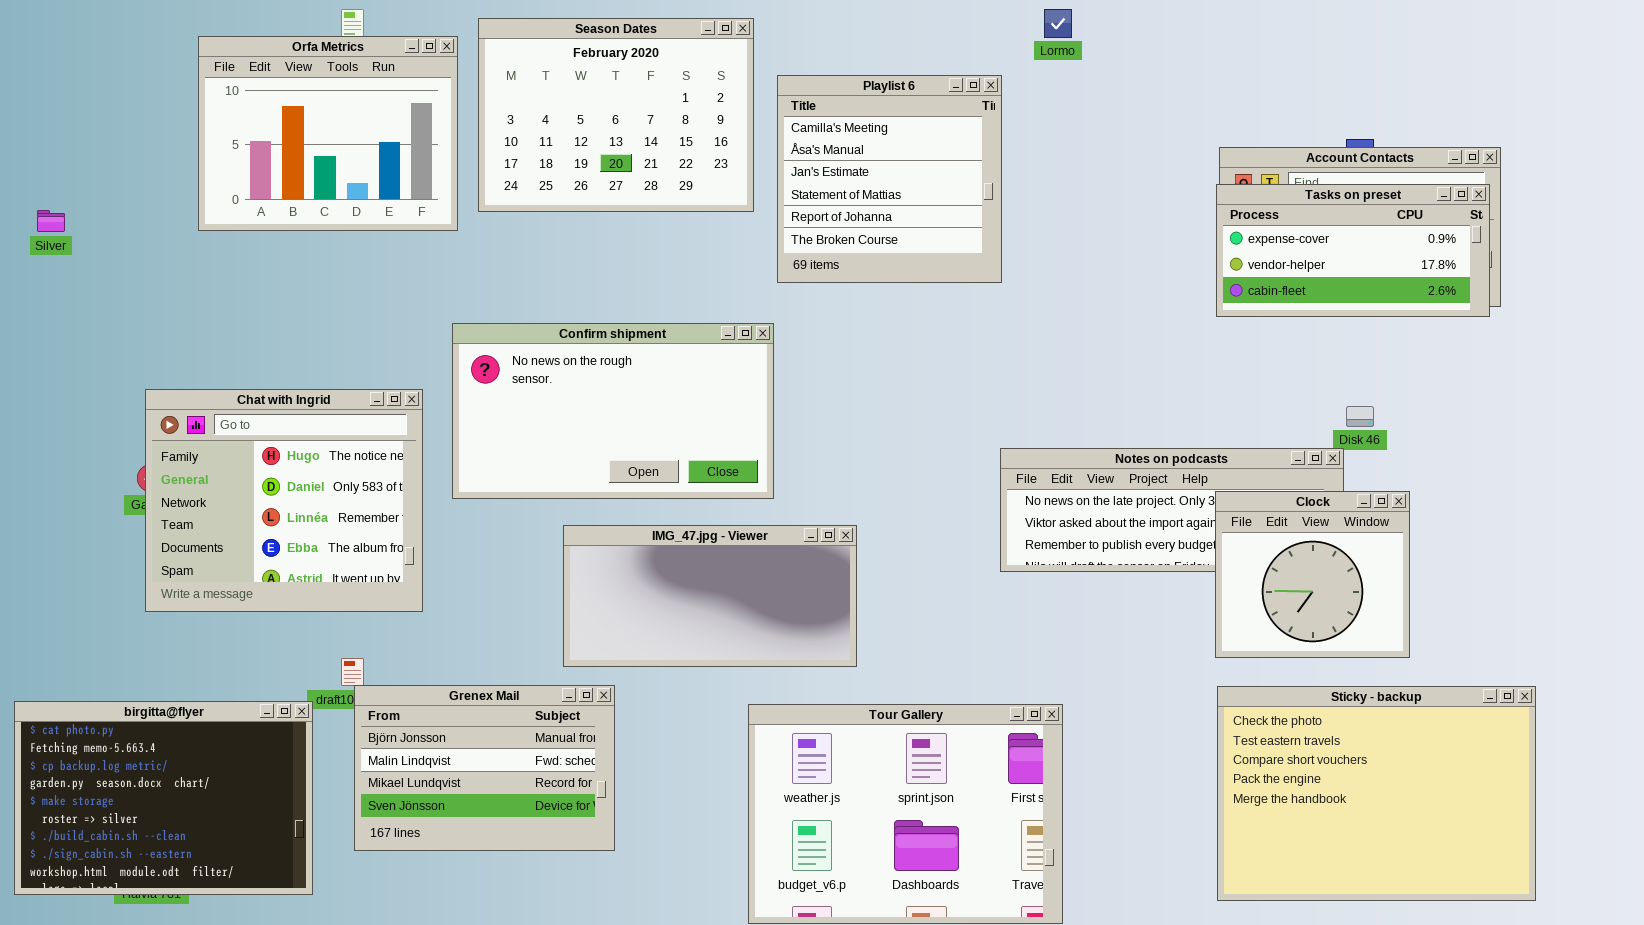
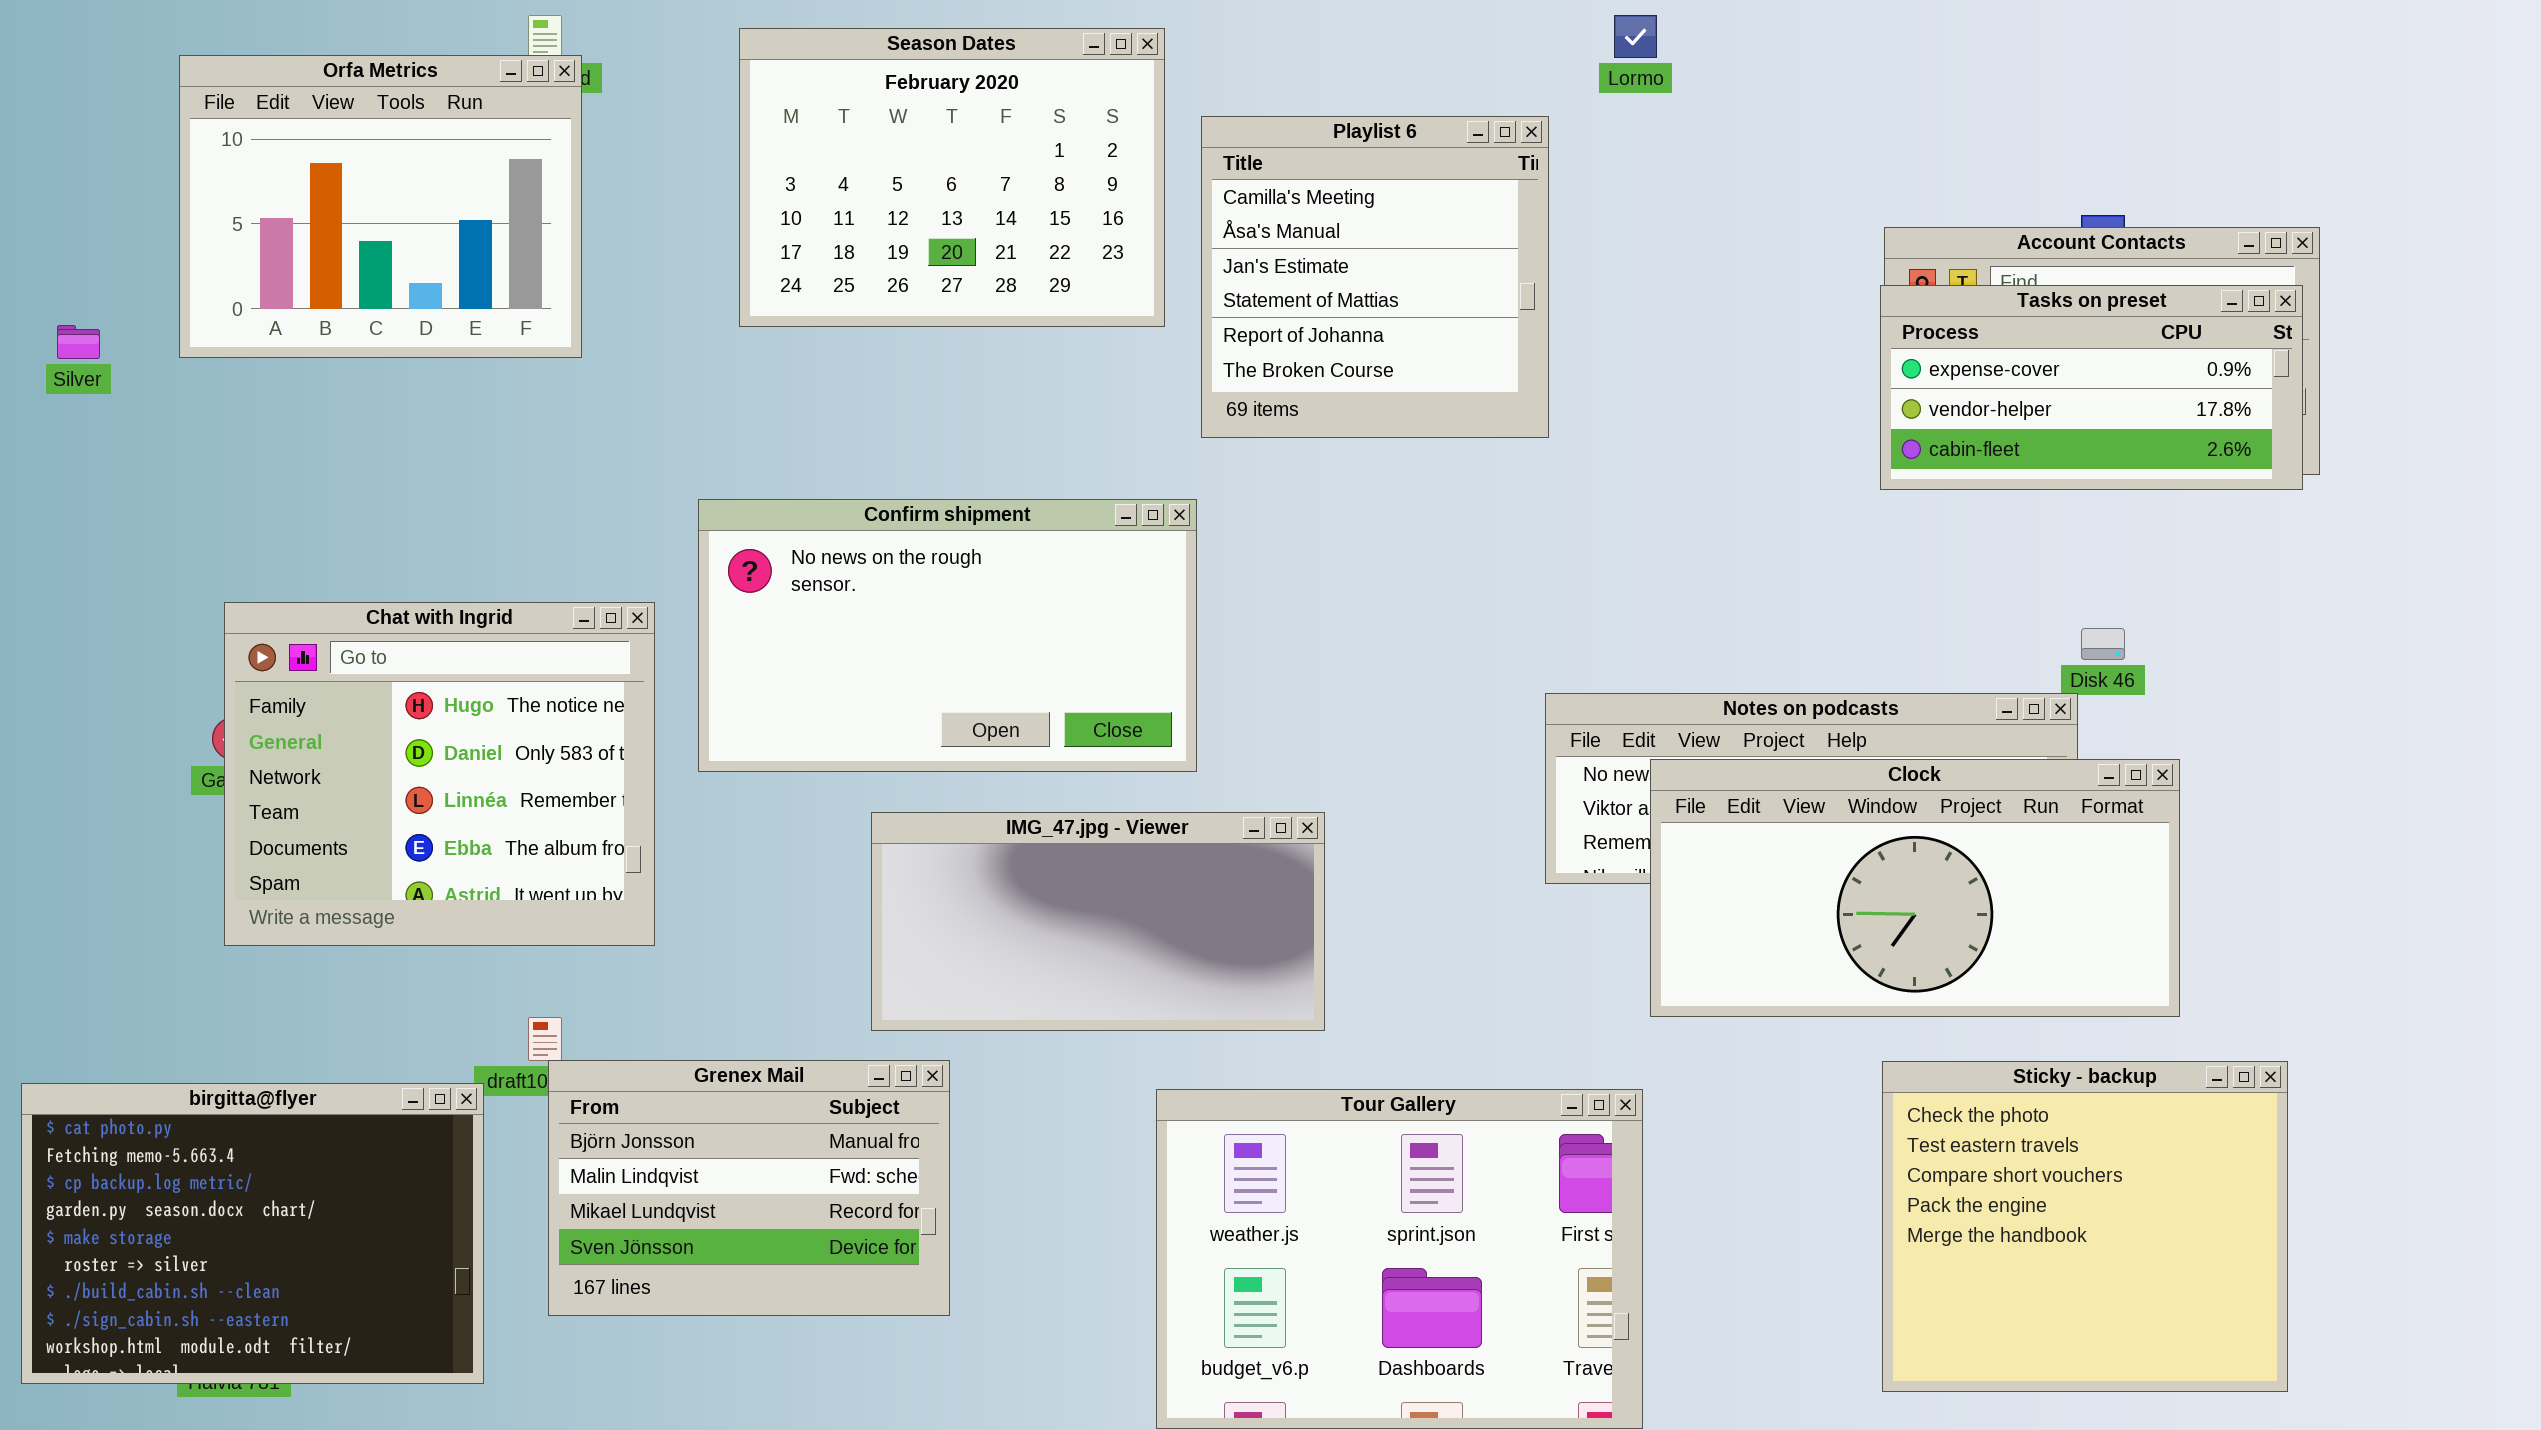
Orfa Metrics: [198,36,458,231] -> [179,55,582,358], moved
Clock: [1215,491,1410,658] -> [1650,759,2180,1017], resized
Sticky - backup: [1217,686,1536,901] -> [1882,1061,2288,1392], resized

